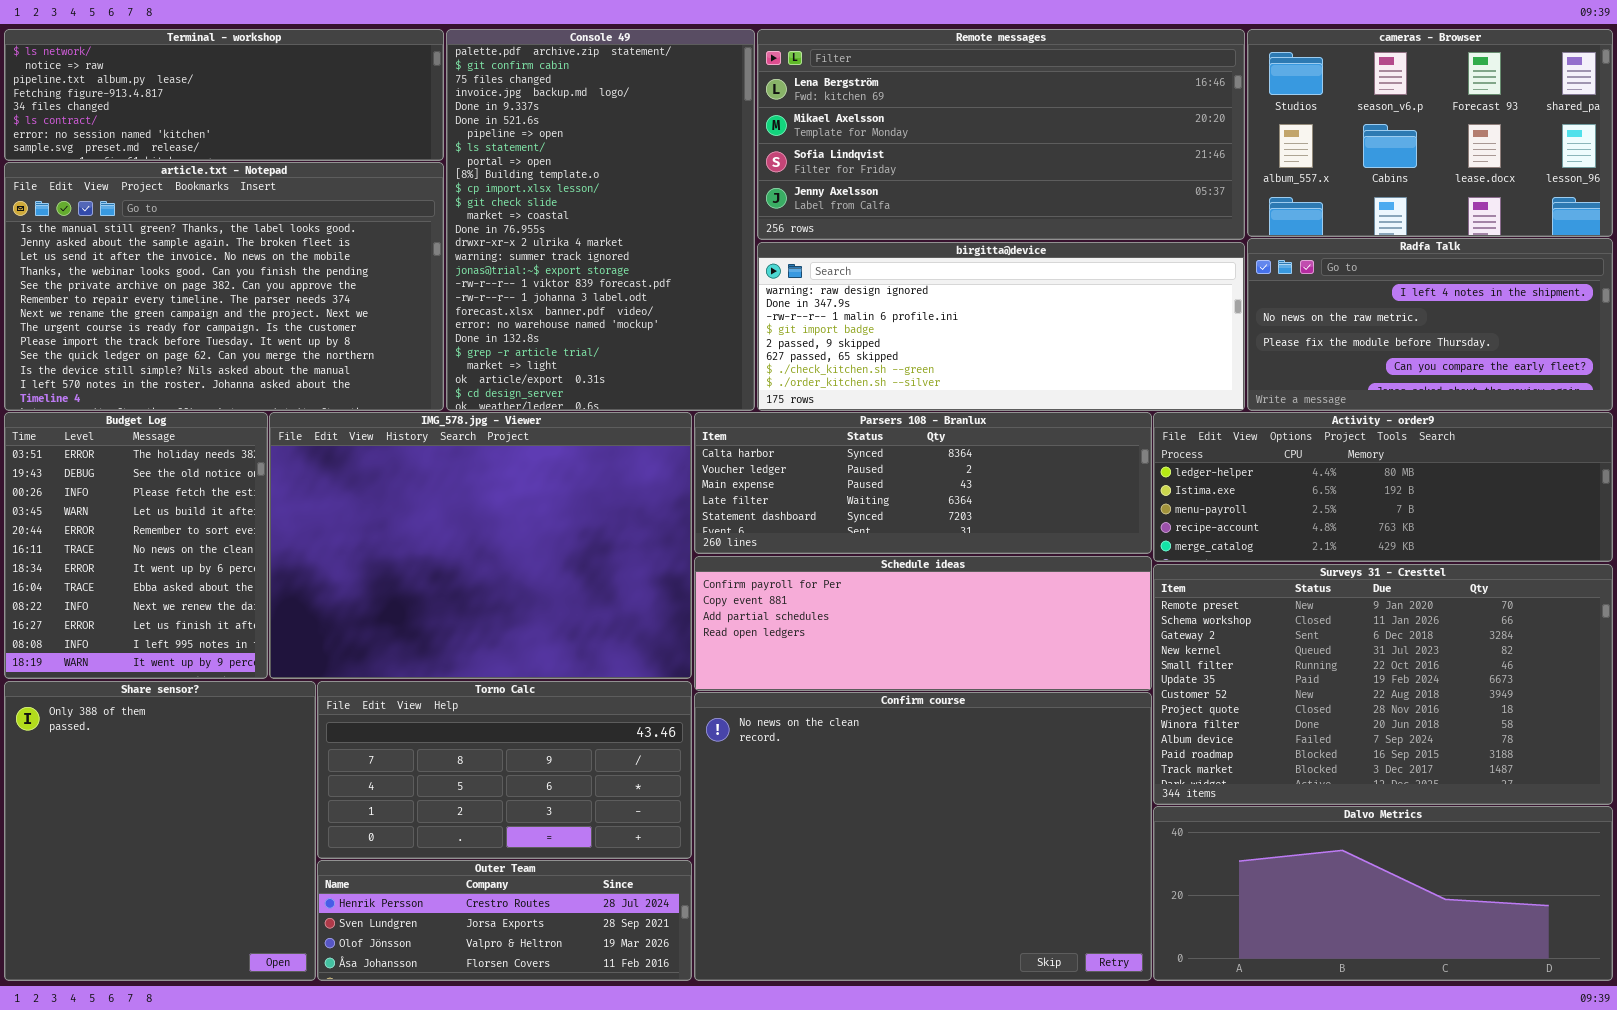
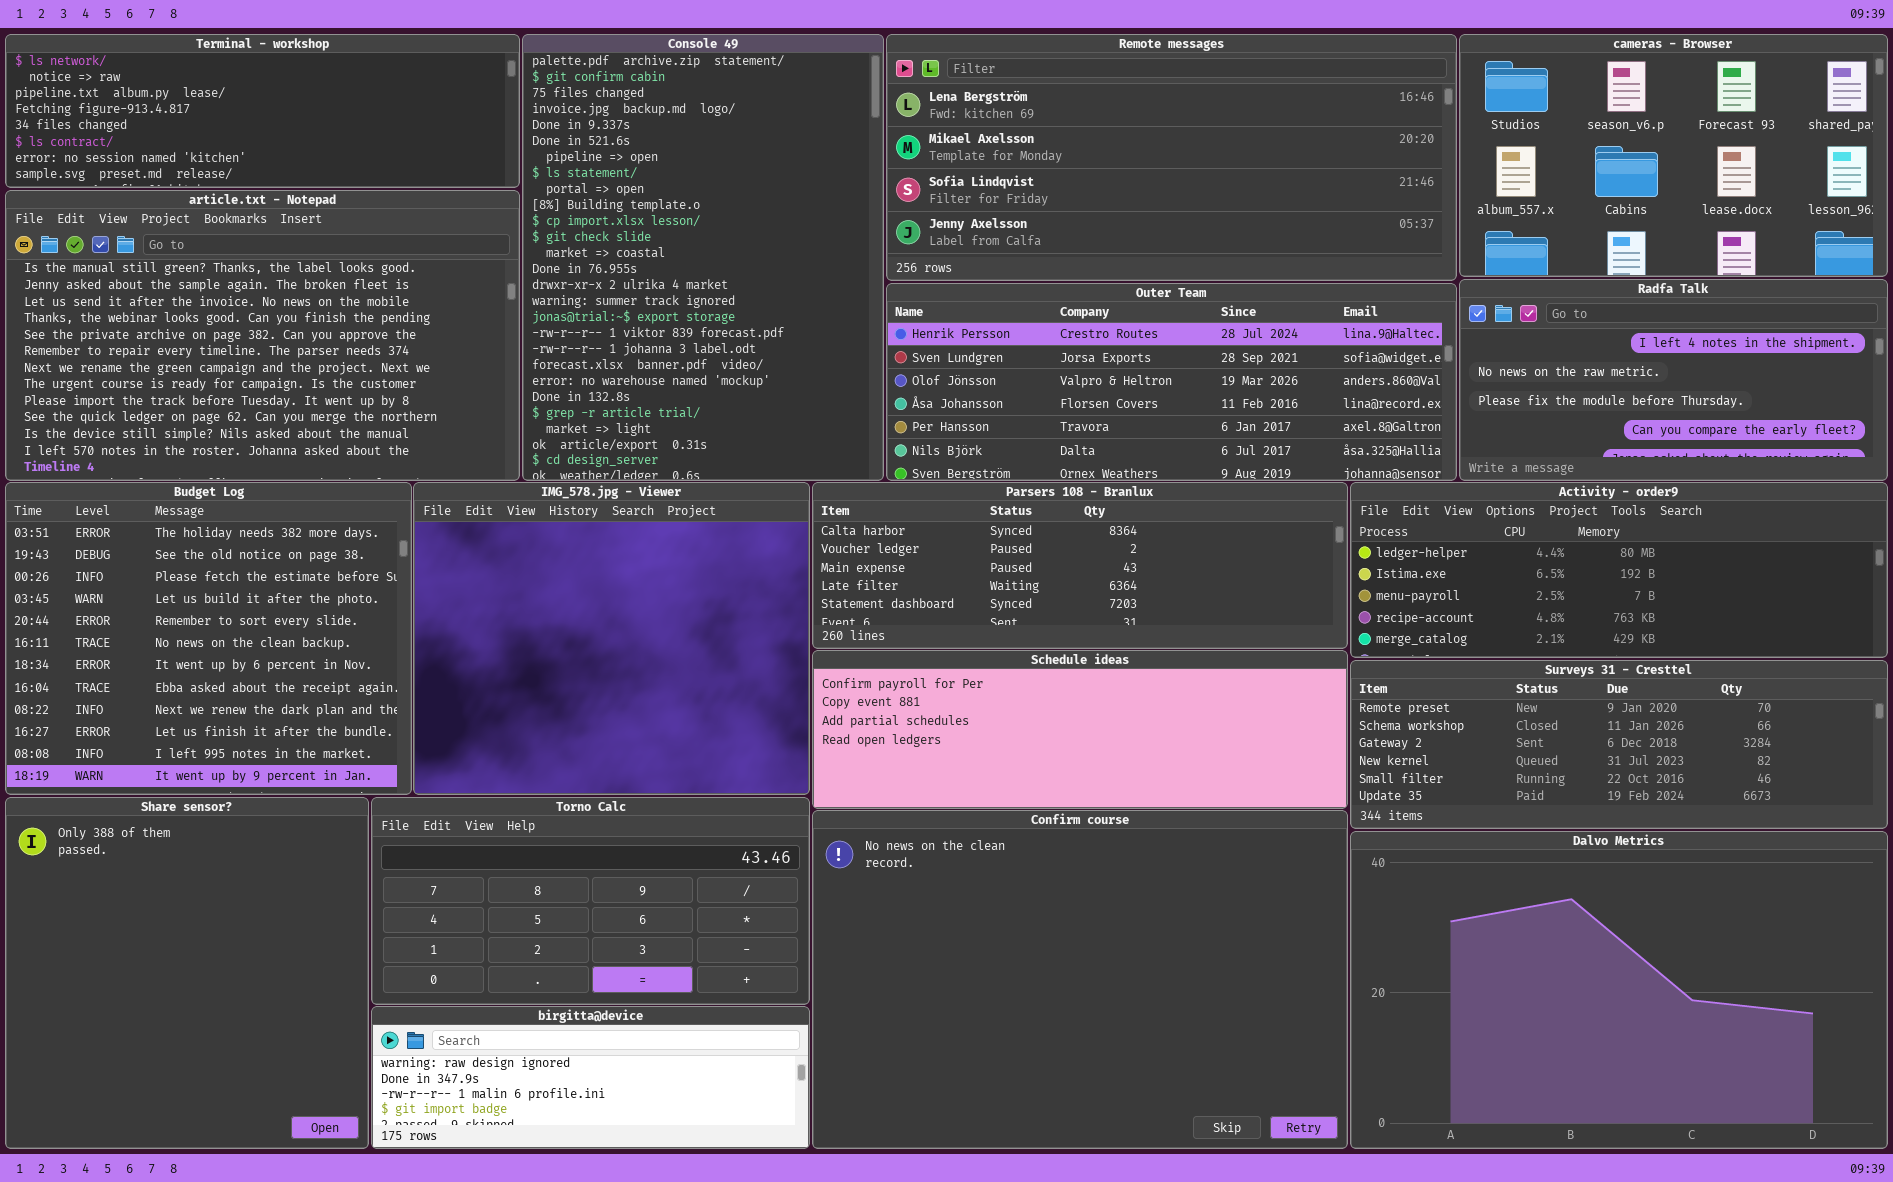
birgitta@device: [757,242,1245,411] -> [371,1006,810,1149], moved, resized
Budget Log: [4,412,268,679] -> [5,482,412,795], resized
IMG_578.jpg - Viewer: [269,412,692,679] -> [413,482,810,795], resized
Surveys 31 - Cresttel: [1153,564,1613,805] -> [1350,660,1888,829], resized
Dalvo Metrics: [1153,806,1613,981] -> [1350,831,1888,1149], resized
Outer Team: [317,860,692,981] -> [886,283,1457,481], moved, resized

